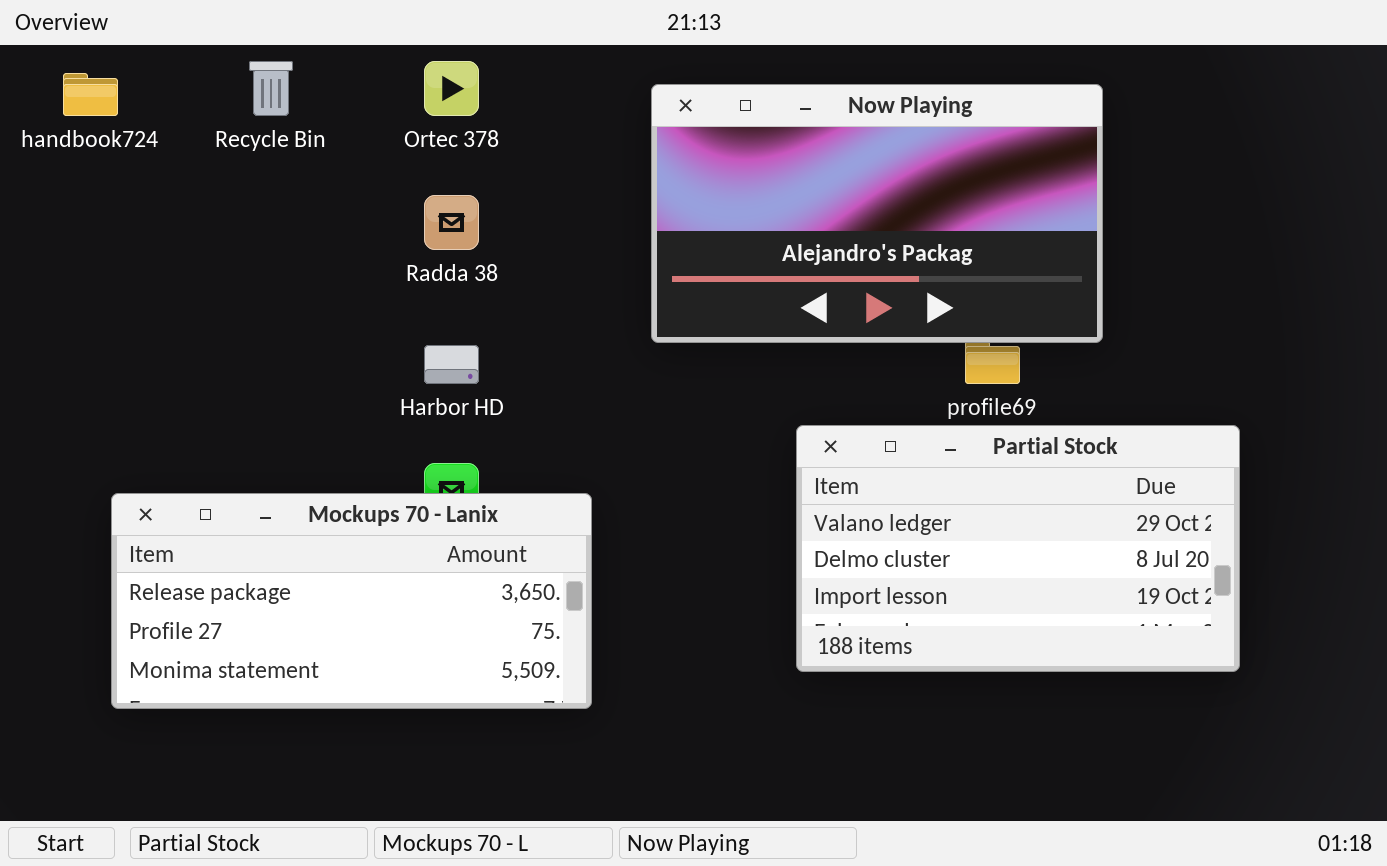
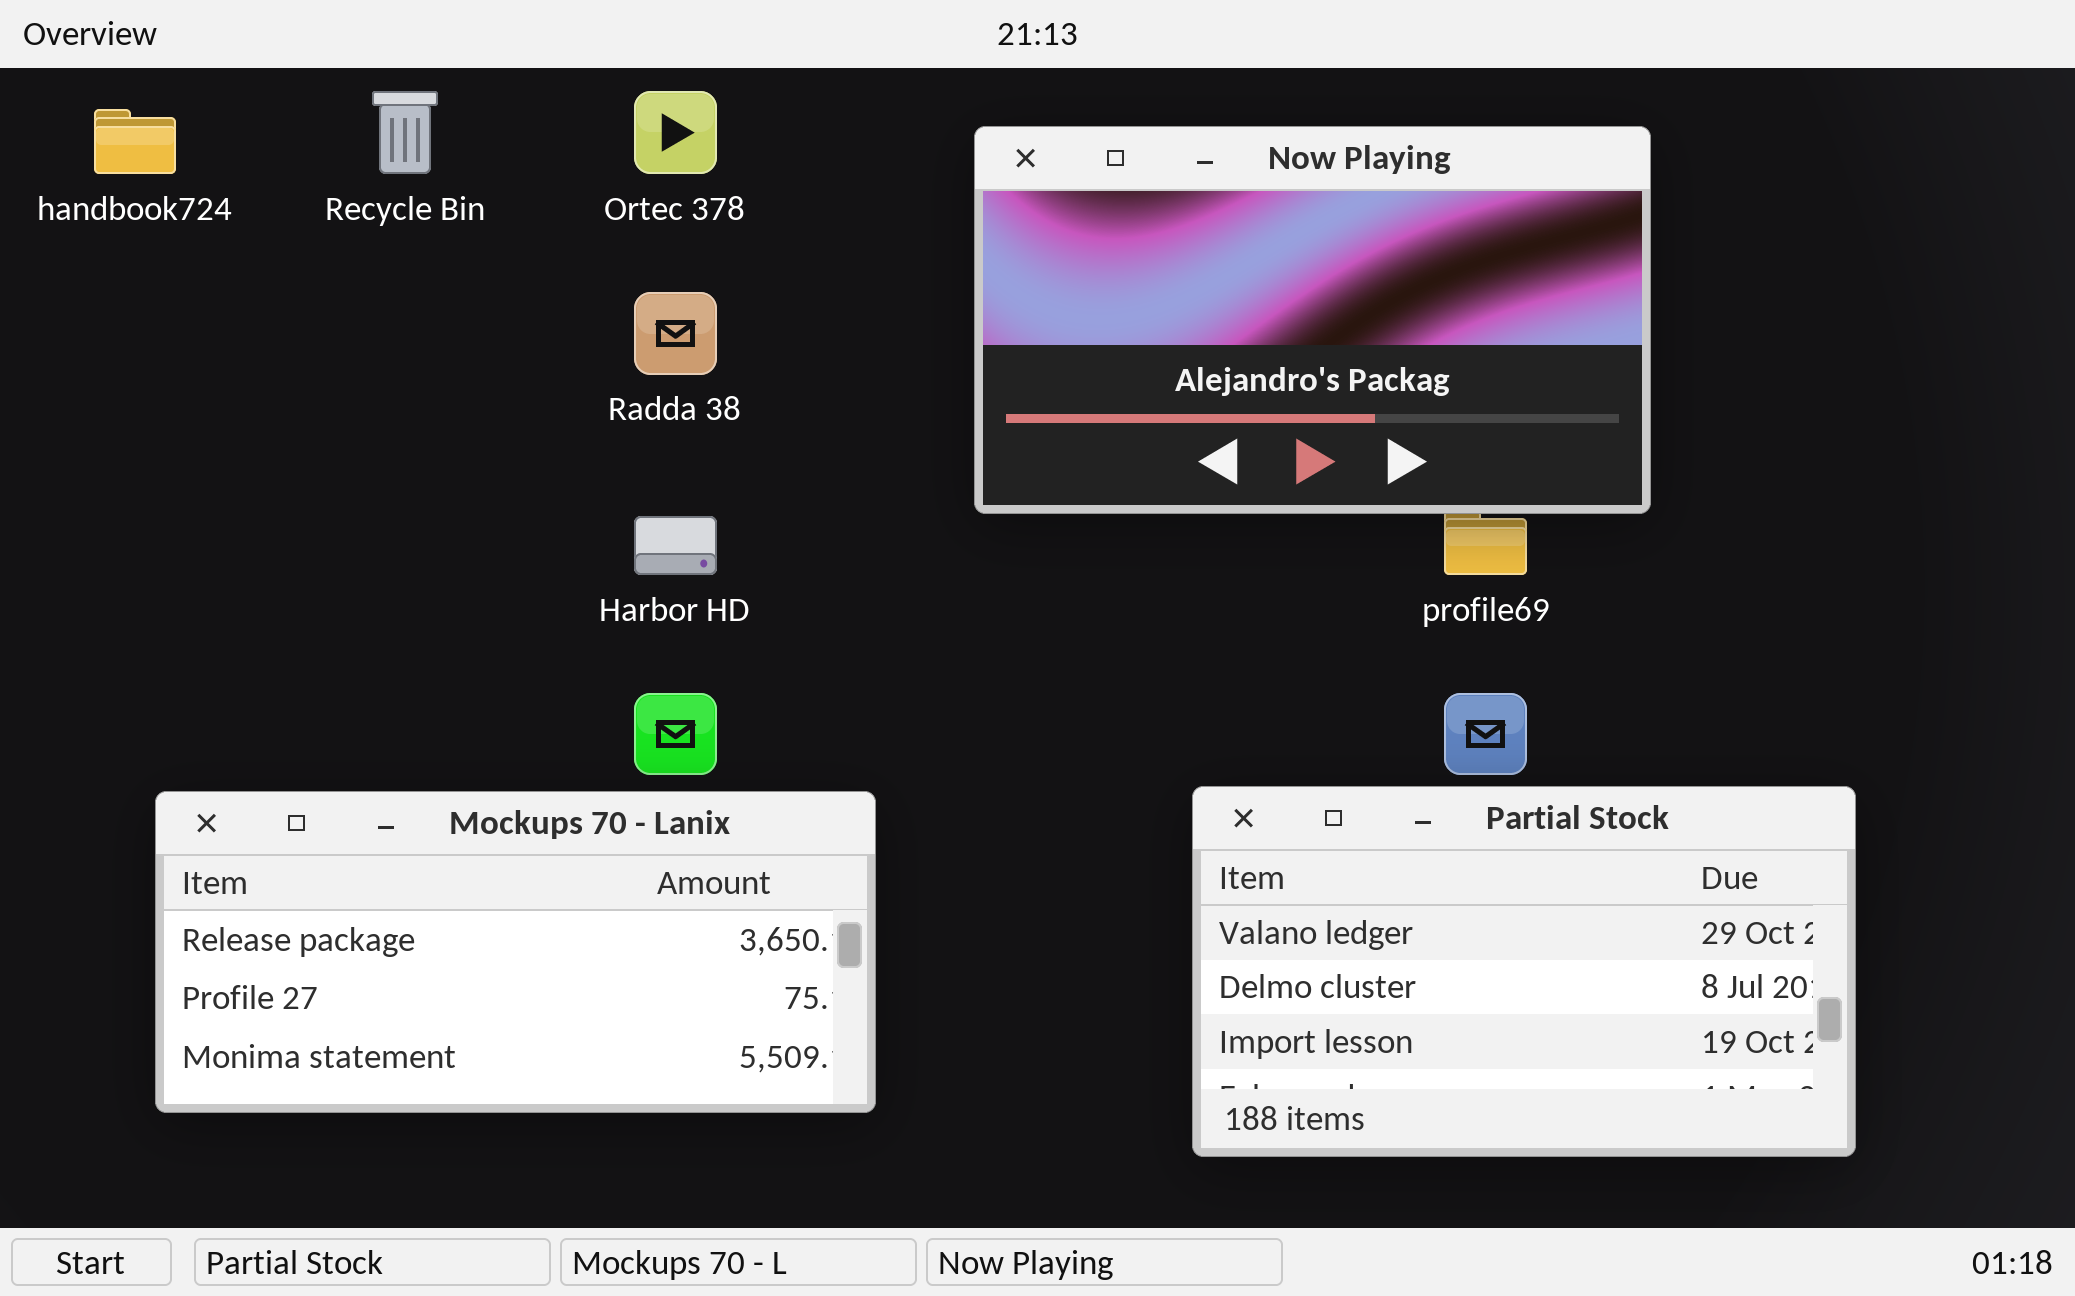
Partial Stock: [796,425,1240,672] -> [1192,786,1856,1157], moved
Mockups 70 - Lanix: [111,493,592,709] -> [155,791,876,1113], moved

